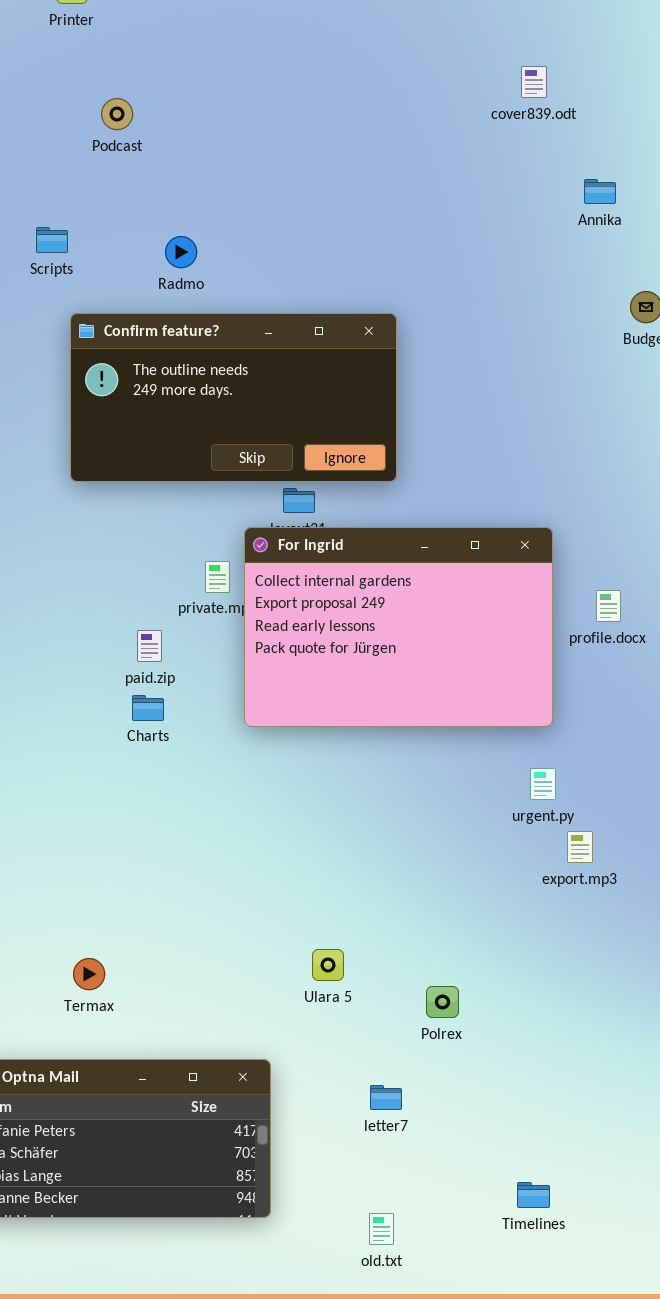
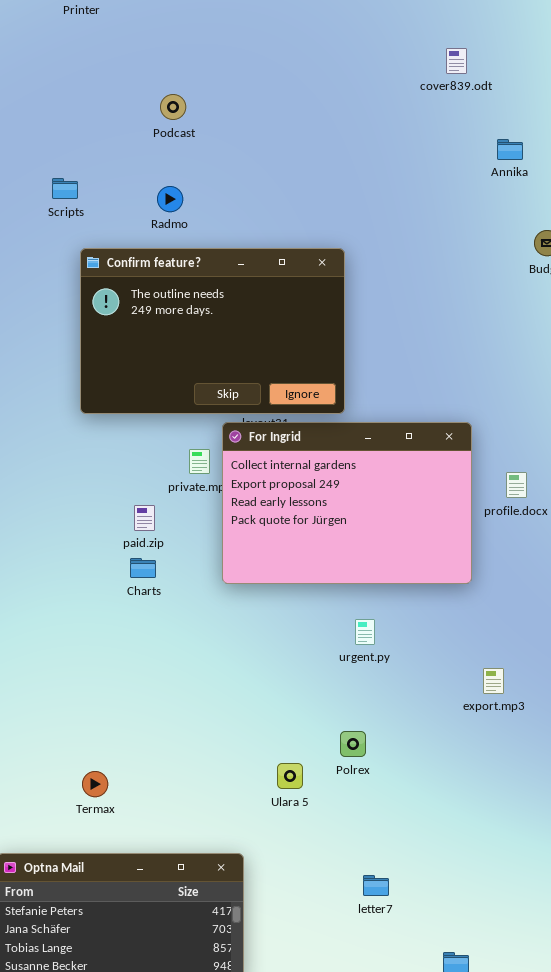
Podcast: [101,98,133,130] -> [160,94,186,120], moved
Confirm feature?: [70,313,397,482] -> [80,248,345,414], resized
urgent.py: [530,768,556,800] -> [355,619,375,645], moved
Polrex: [426,986,459,1018] -> [340,731,366,757], moved
letter7: [370,1085,402,1110] -> [363,875,389,896], moved

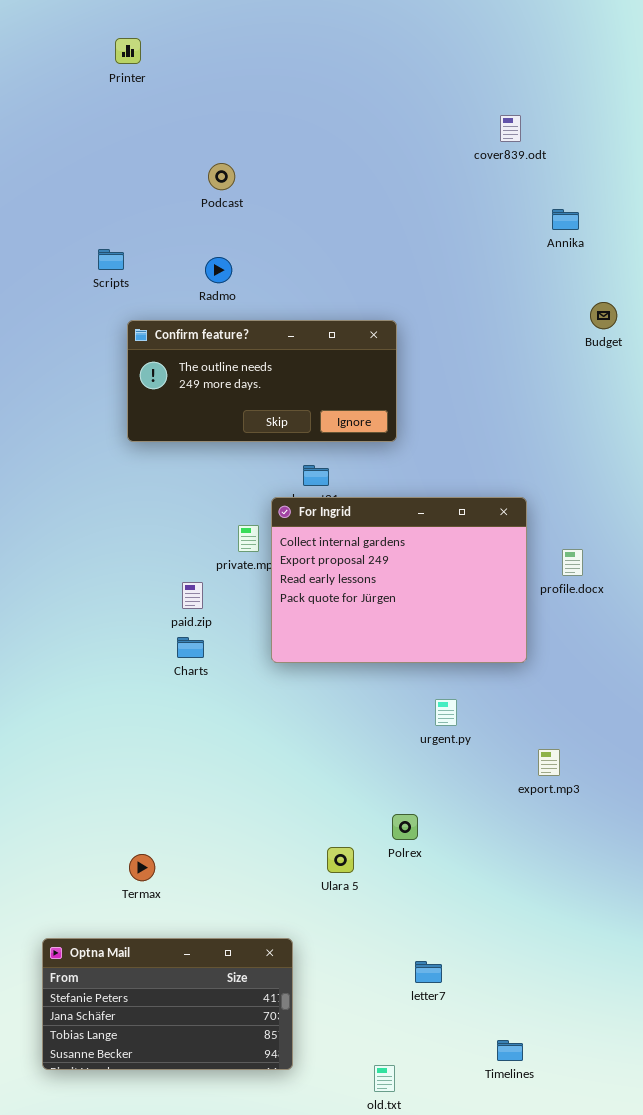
Confirm feature?: [80,248,345,414] -> [127,320,397,442], resized
urgent.py: [355,619,375,645] -> [435,699,457,726], moved

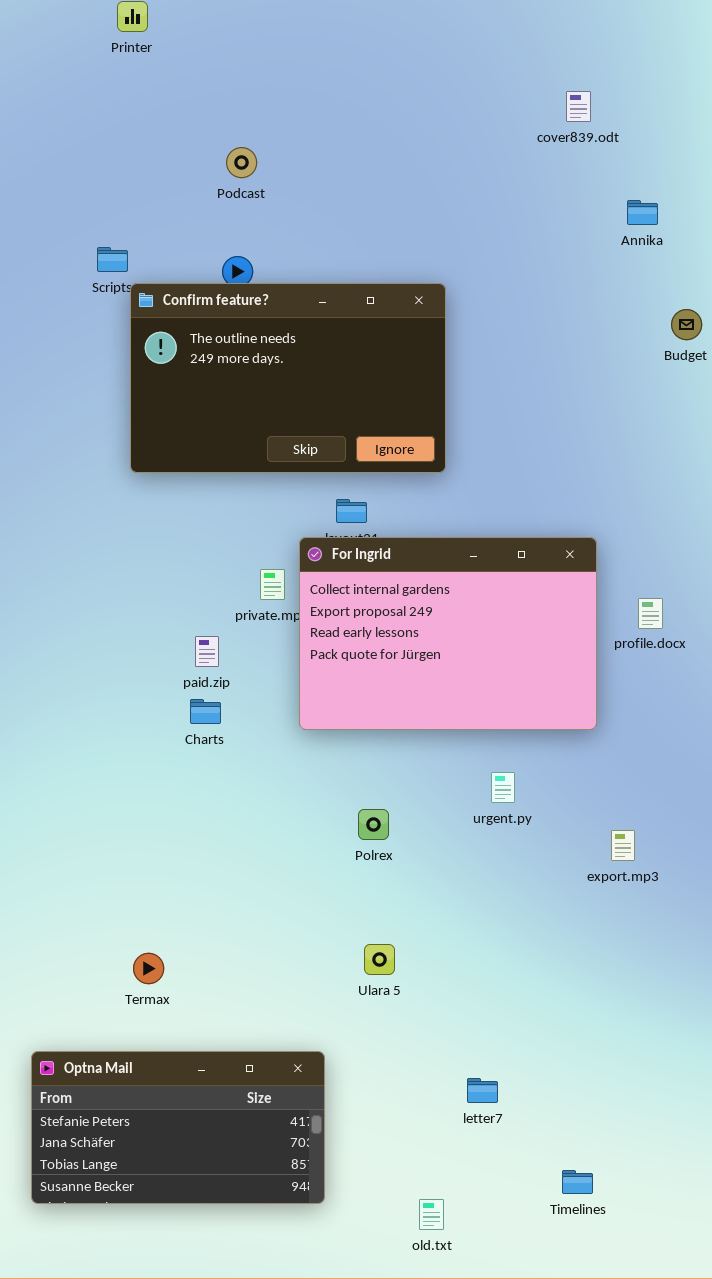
Confirm feature?: [127,320,397,442] -> [130,283,446,473], resized
Polrex: [392,814,418,840] -> [358,809,389,840], moved

